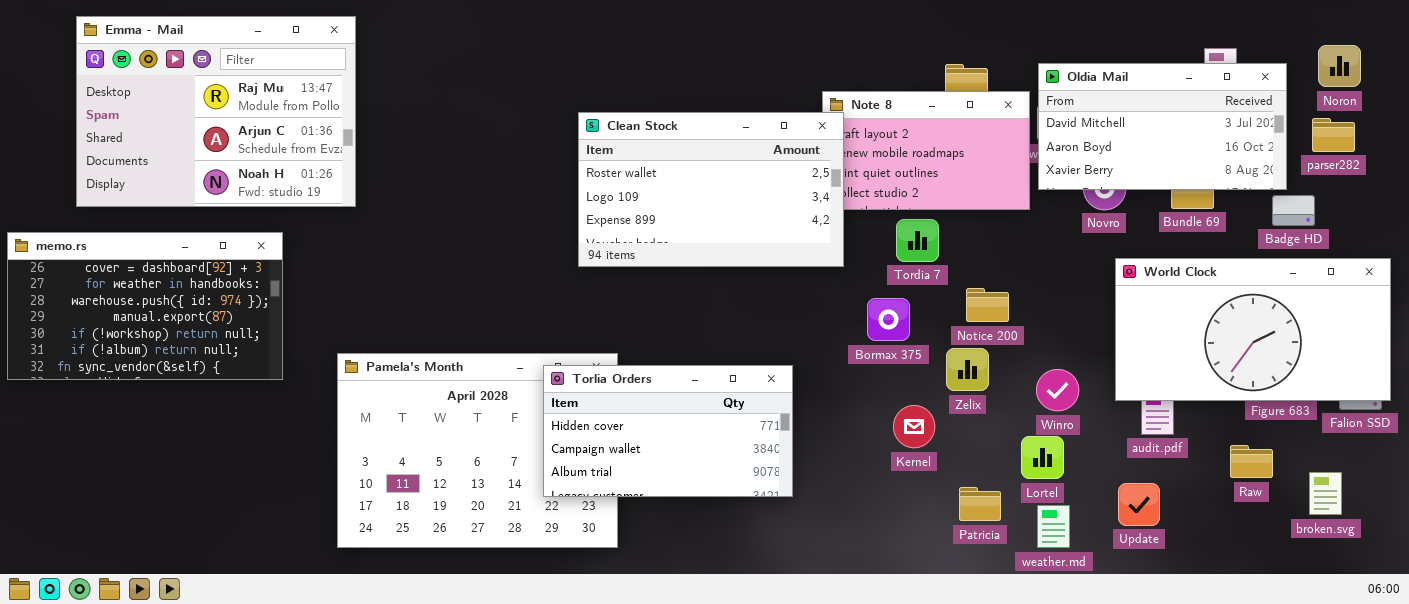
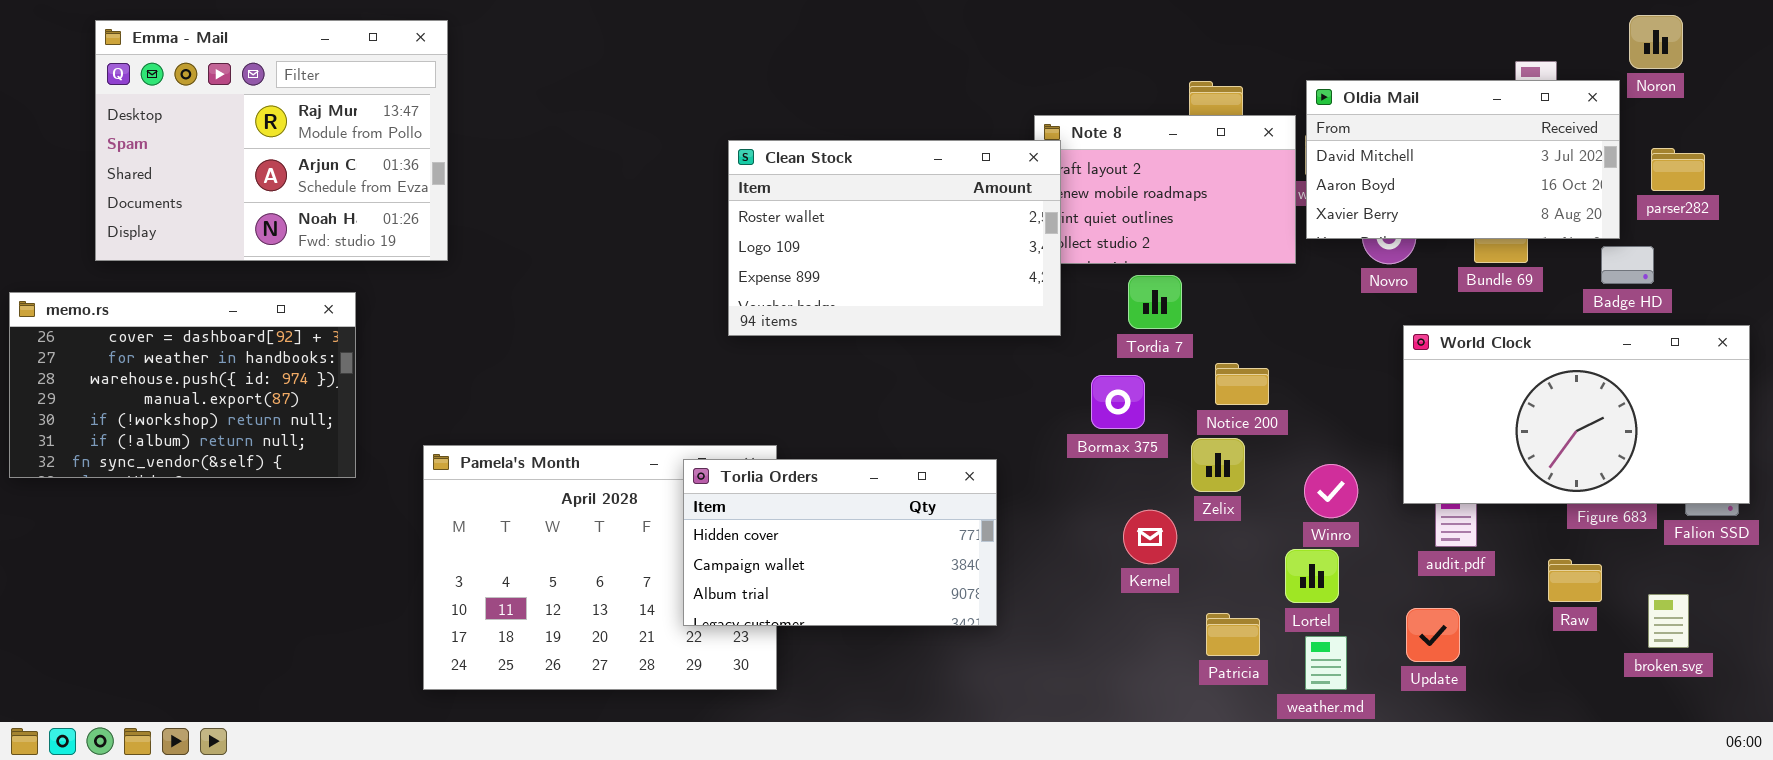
Noron: [1318,45,1361,87] -> [1629,15,1683,69], moved

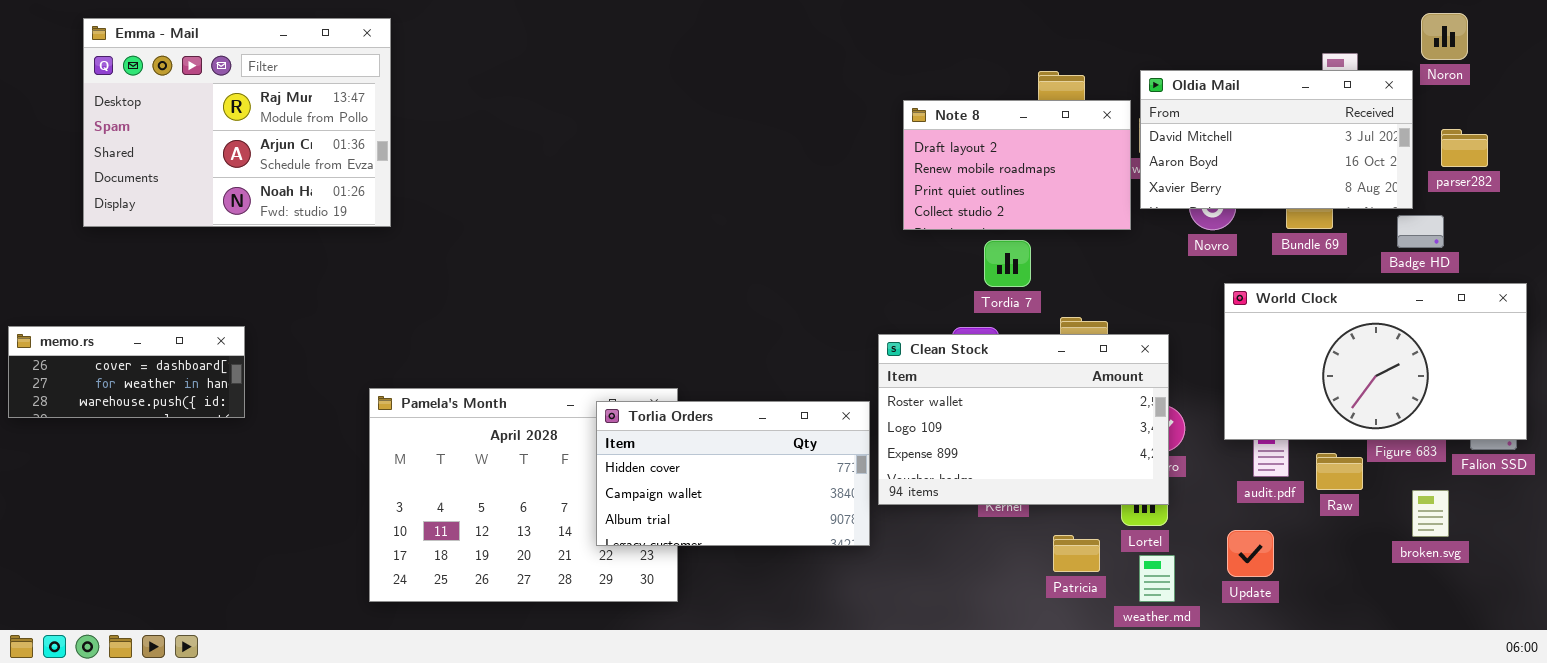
Clean Stock: [728,140,1061,336] -> [878,334,1169,505], moved
memo.rs: [9,292,356,478] -> [8,326,245,418], resized
Raw: [1548,559,1602,602] -> [1316,453,1363,490], moved
broken.svg: [1648,594,1689,648] -> [1412,490,1449,537], moved

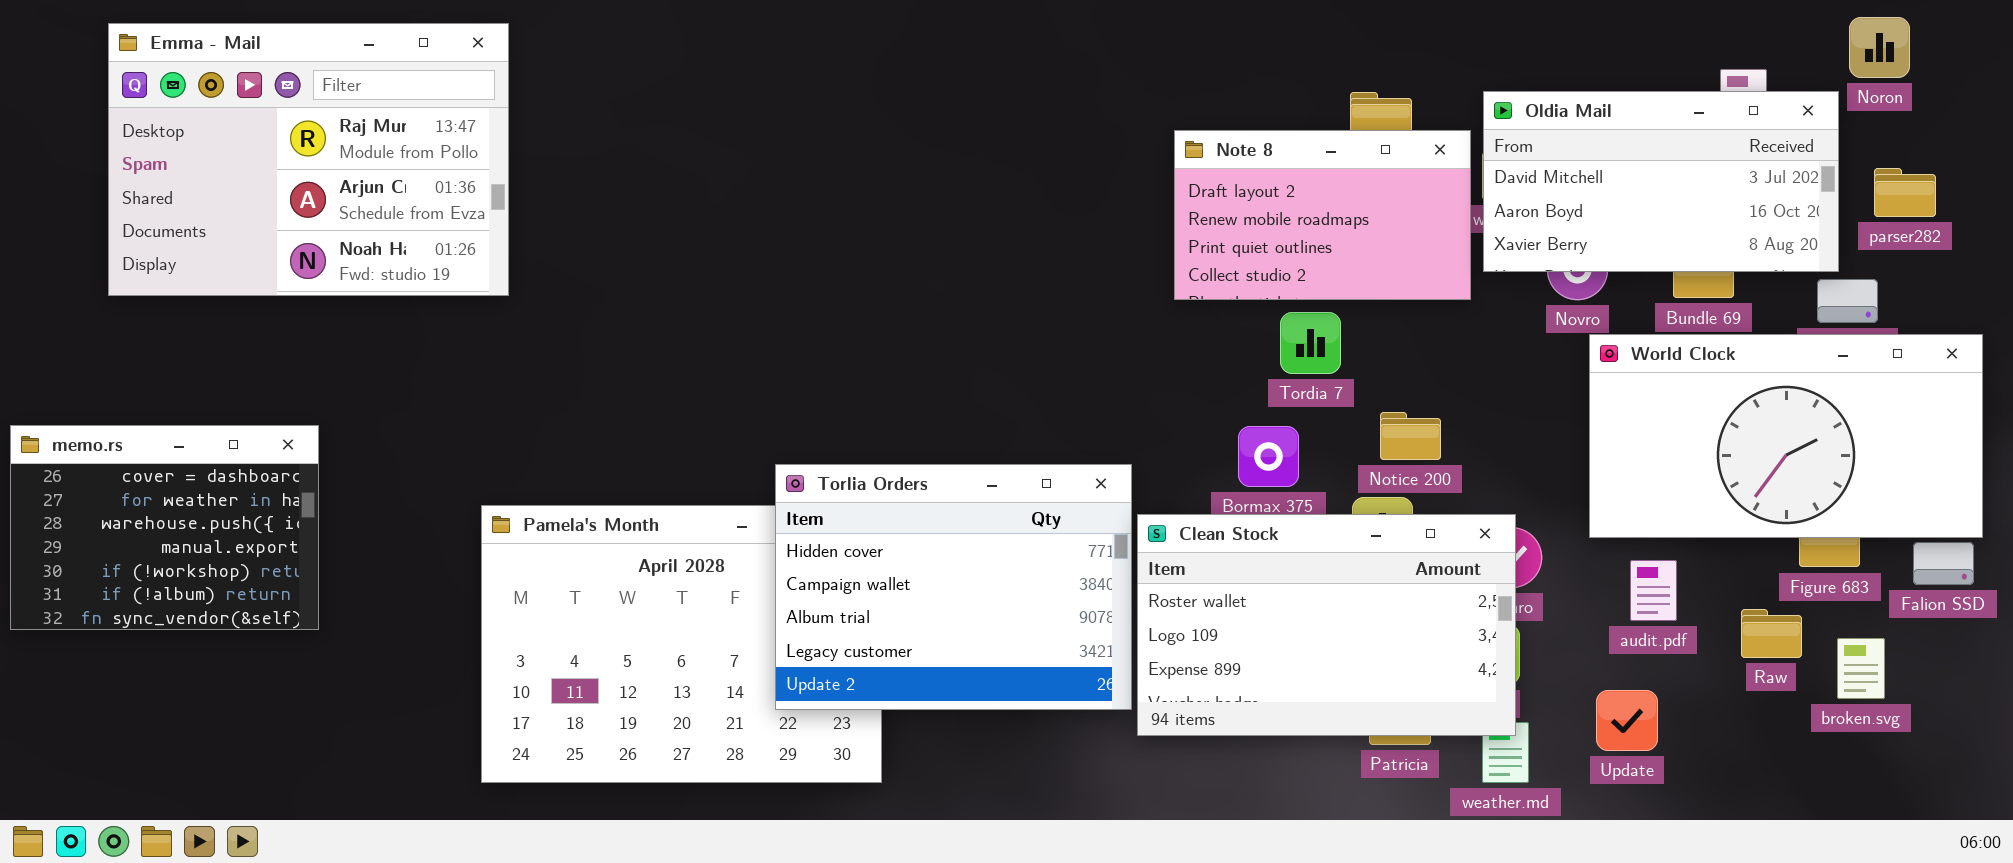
World Clock: [1224,283,1527,440] -> [1589,334,1983,538], moved
memo.rs: [8,326,245,418] -> [10,425,319,630], resized
Clean Stock: [878,334,1169,505] -> [1137,514,1516,736], moved
Torlia Orders: [596,401,870,546] -> [775,464,1132,710], resized
Raw: [1316,453,1363,490] -> [1741,609,1802,658], moved

